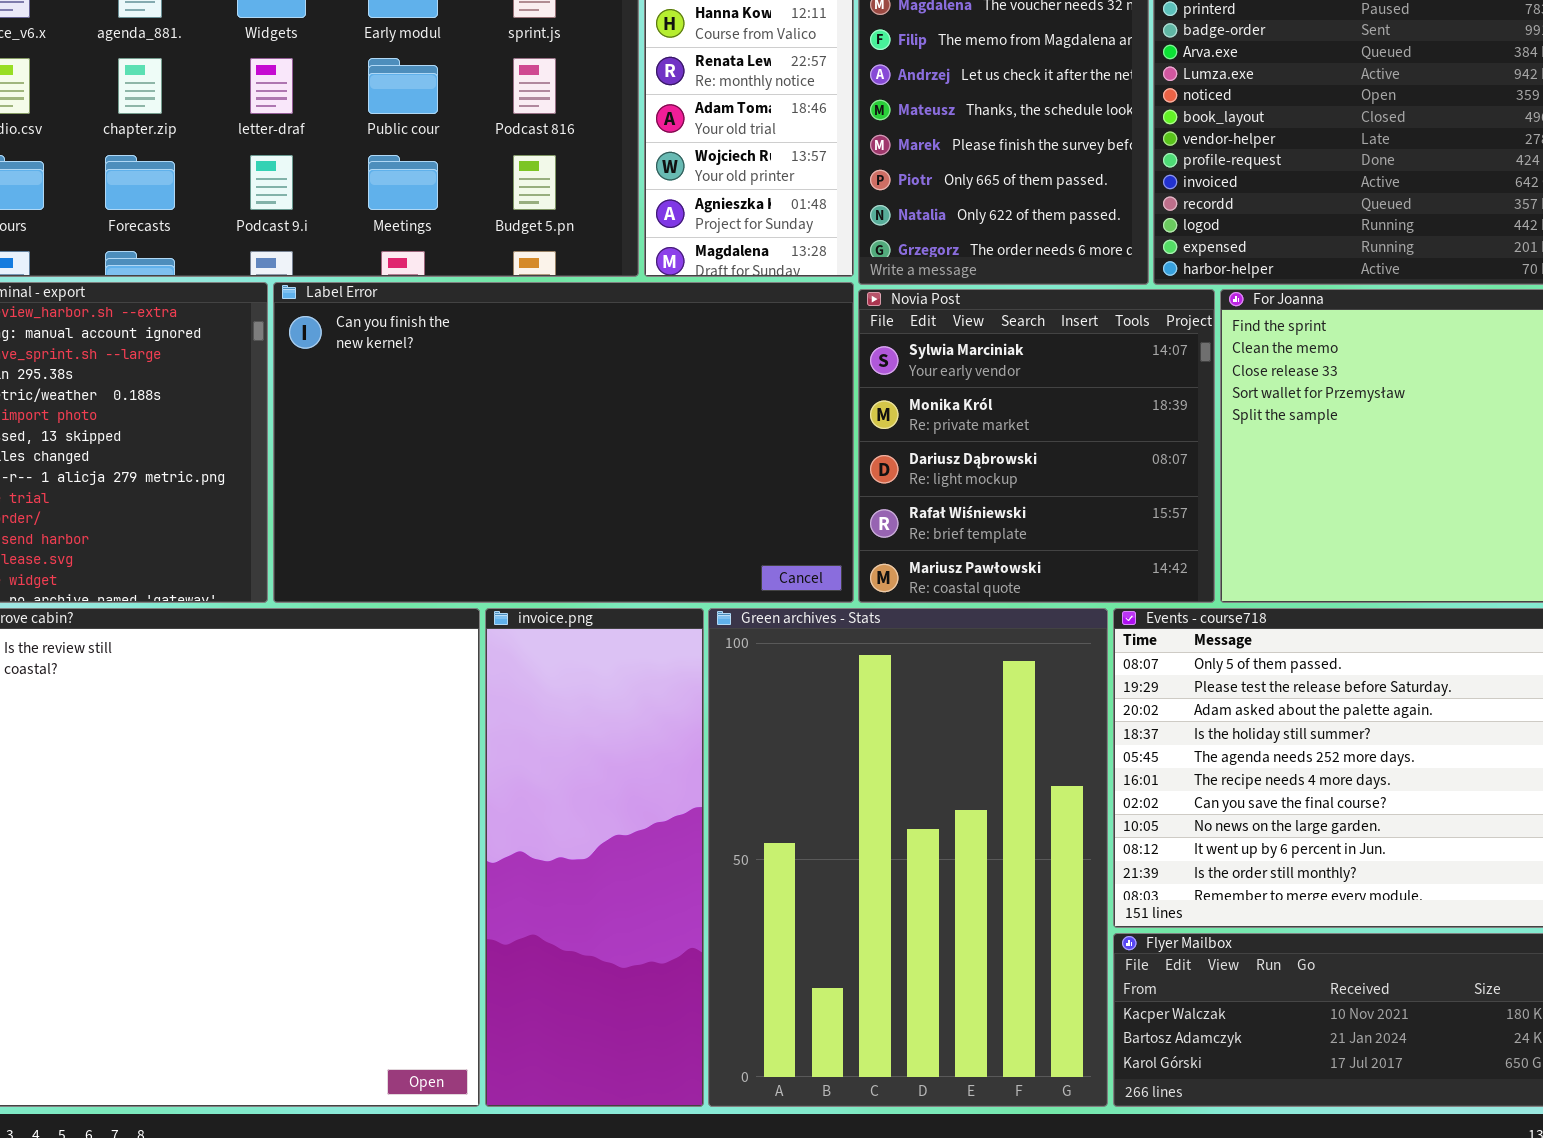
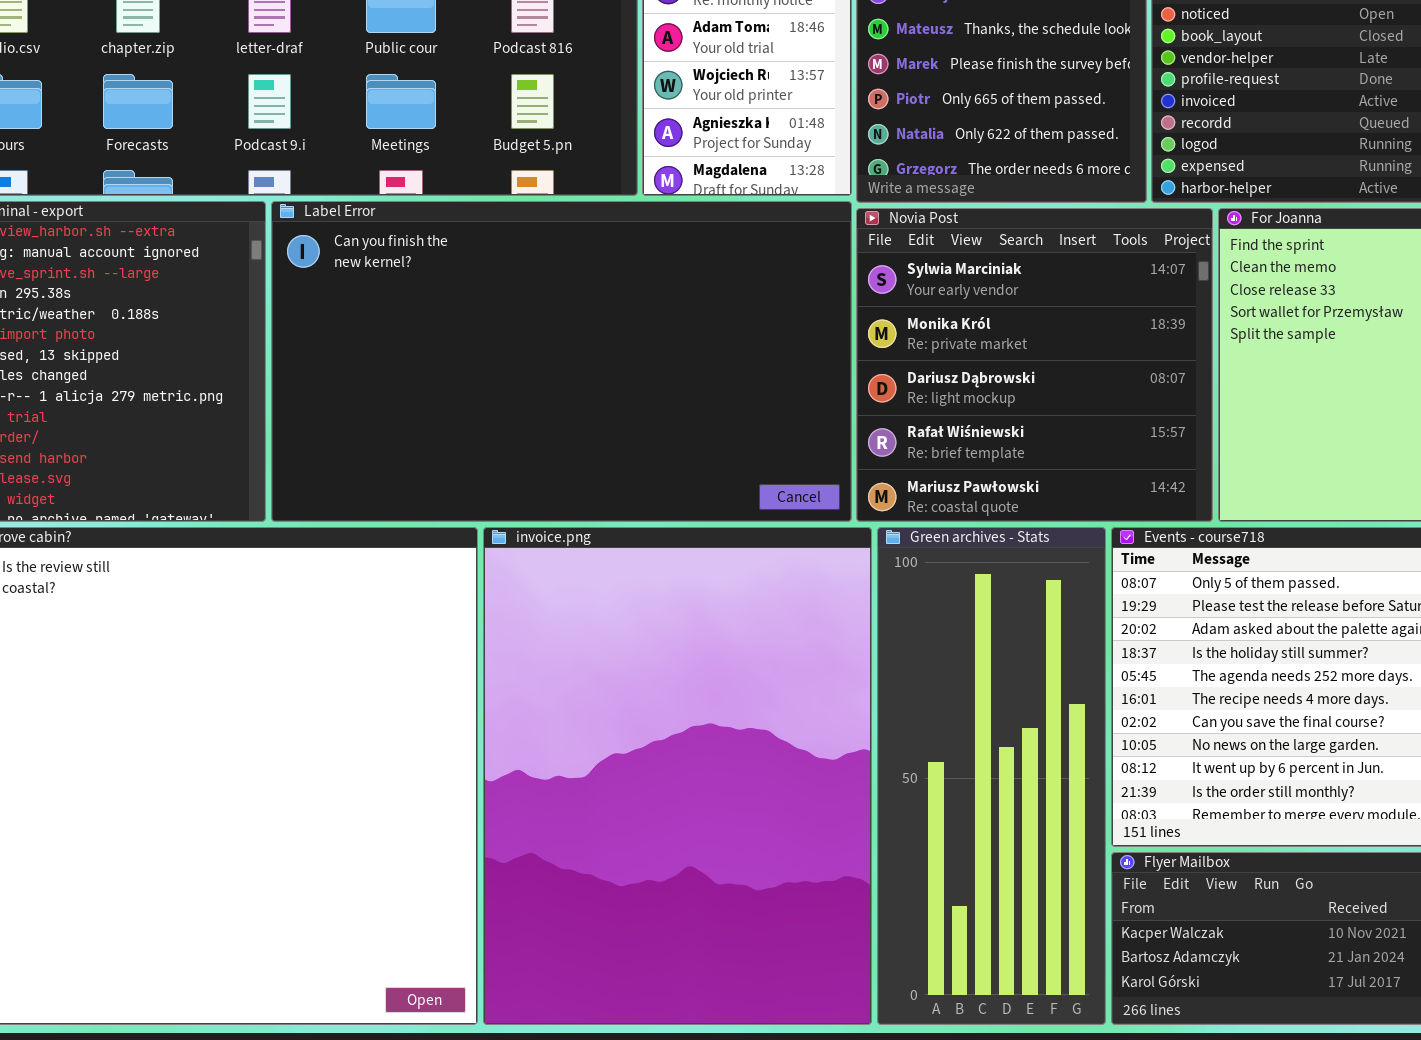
invoice.png: [485,608,704,1107] -> [483,527,872,1025], resized
Green archives - Stats: [708,608,1108,1107] -> [877,527,1106,1025], resized

